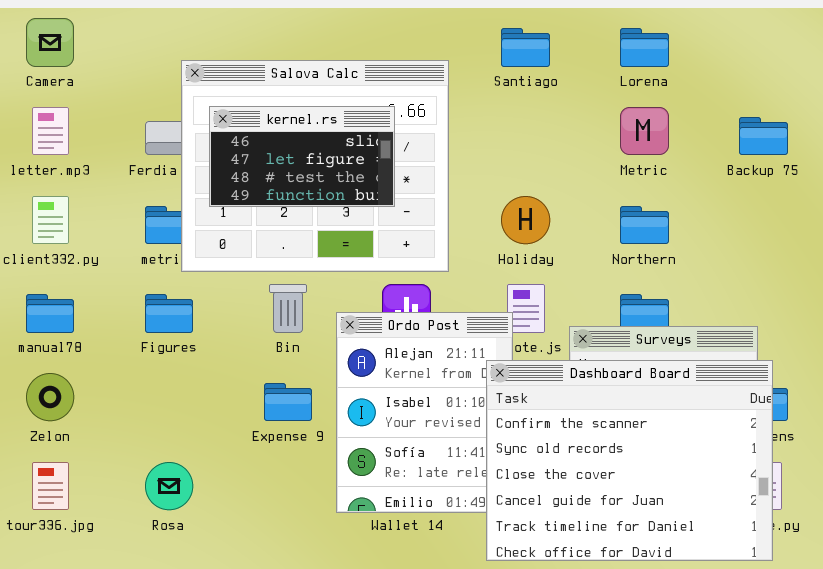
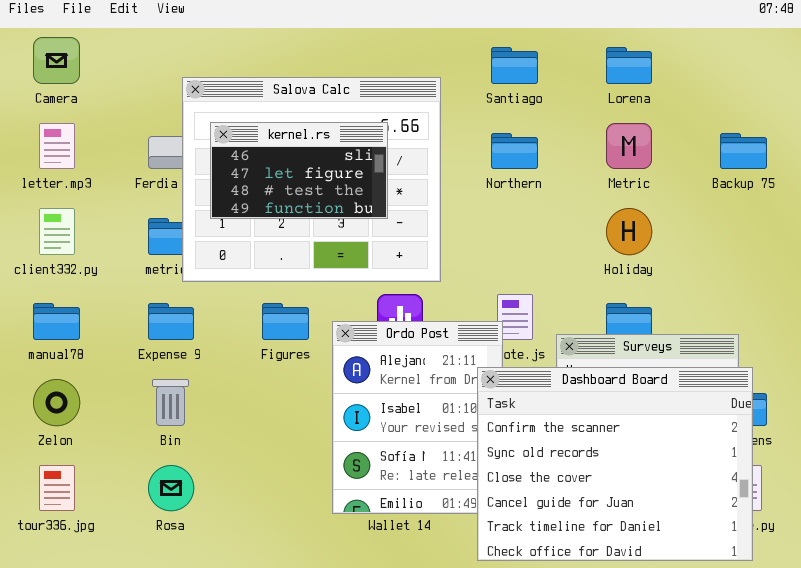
Holiday: [501,196,550,244] -> [606,208,652,255], moved
Northern: [620,206,669,244] -> [491,133,538,169], moved
Bin: [269,284,307,333] -> [152,379,189,426], moved
Figures: [145,294,193,333] -> [262,303,309,340], moved
Expense 9: [264,383,312,421] -> [148,303,194,340], moved

